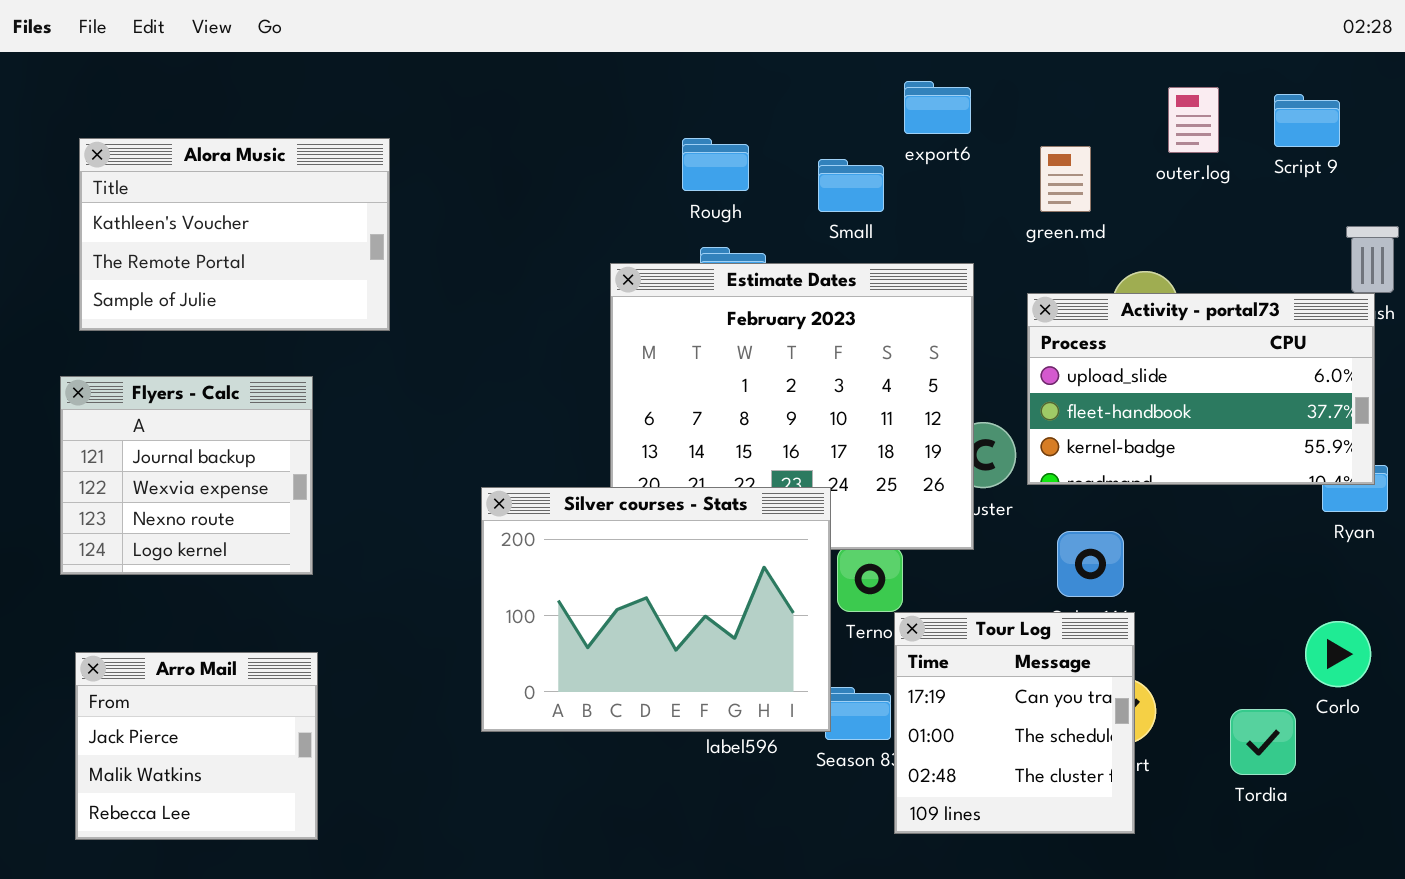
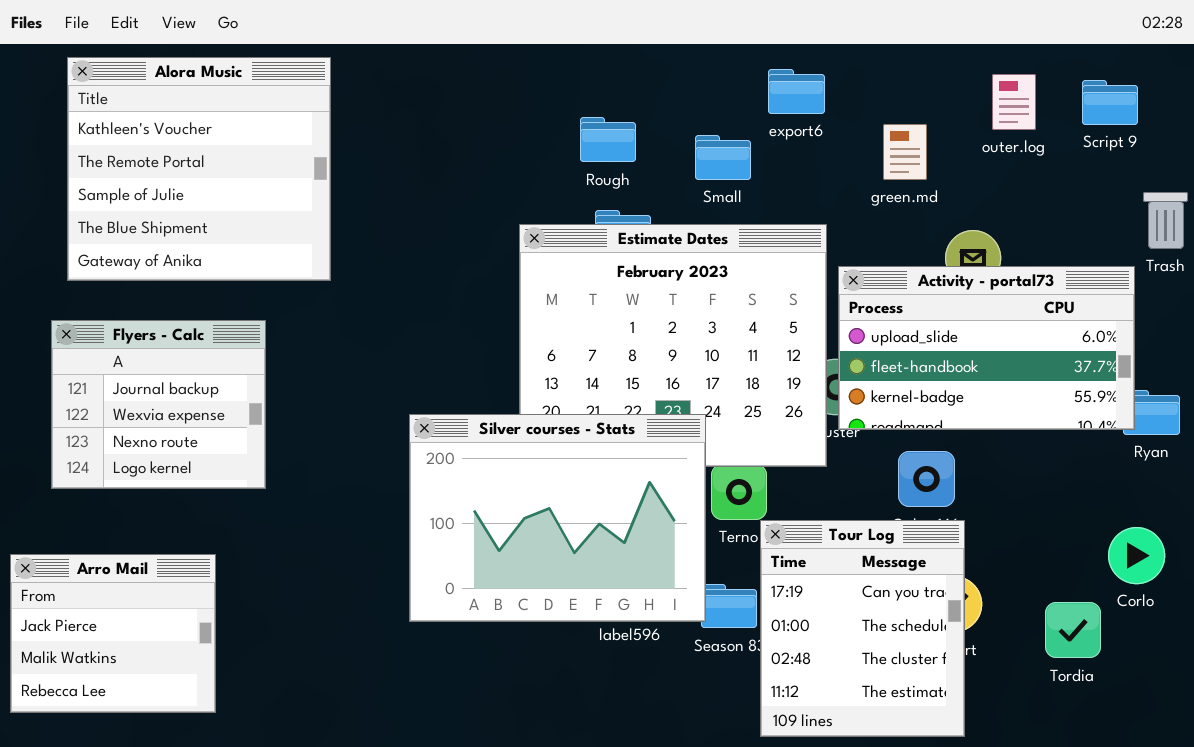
Alora Music: [79,138,390,331] -> [67,57,331,281], resized
Activity - portal73: [1027,293,1375,485] -> [838,266,1135,430], moved
Tour Log: [894,612,1135,834] -> [760,520,965,737], resized
Arro Mail: [75,652,318,840] -> [10,554,216,713], moved

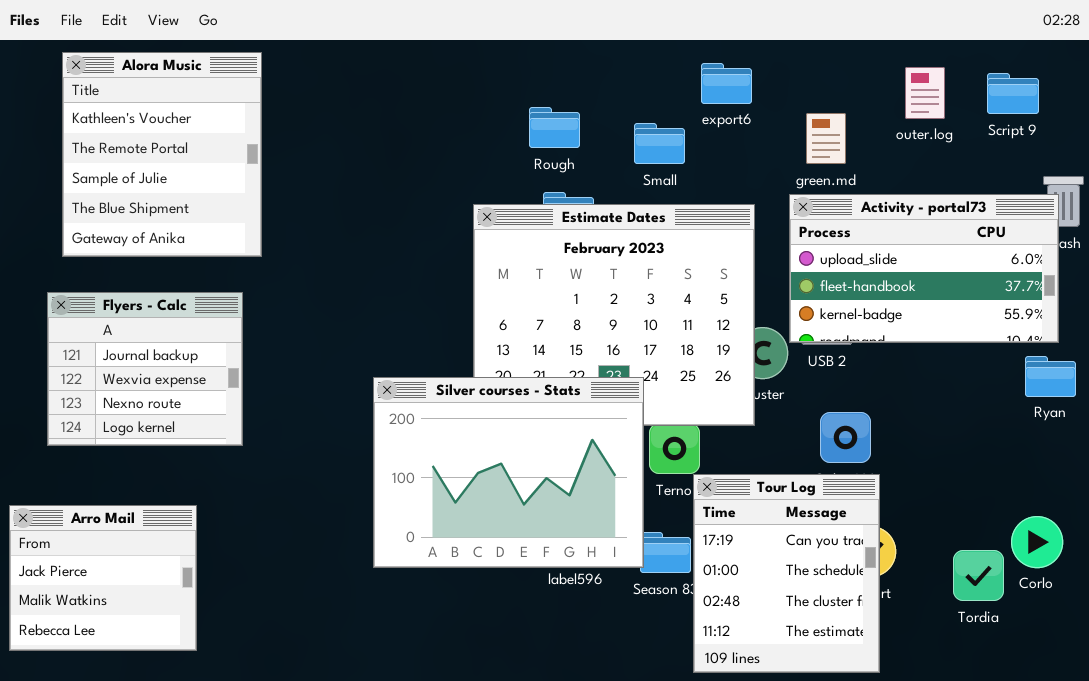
Alora Music: [67,57,331,281] -> [62,52,262,257], resized
Activity - portal73: [838,266,1135,430] -> [789,194,1059,343], moved
Corlo: [1108,527,1165,584] -> [1011,516,1063,568], moved

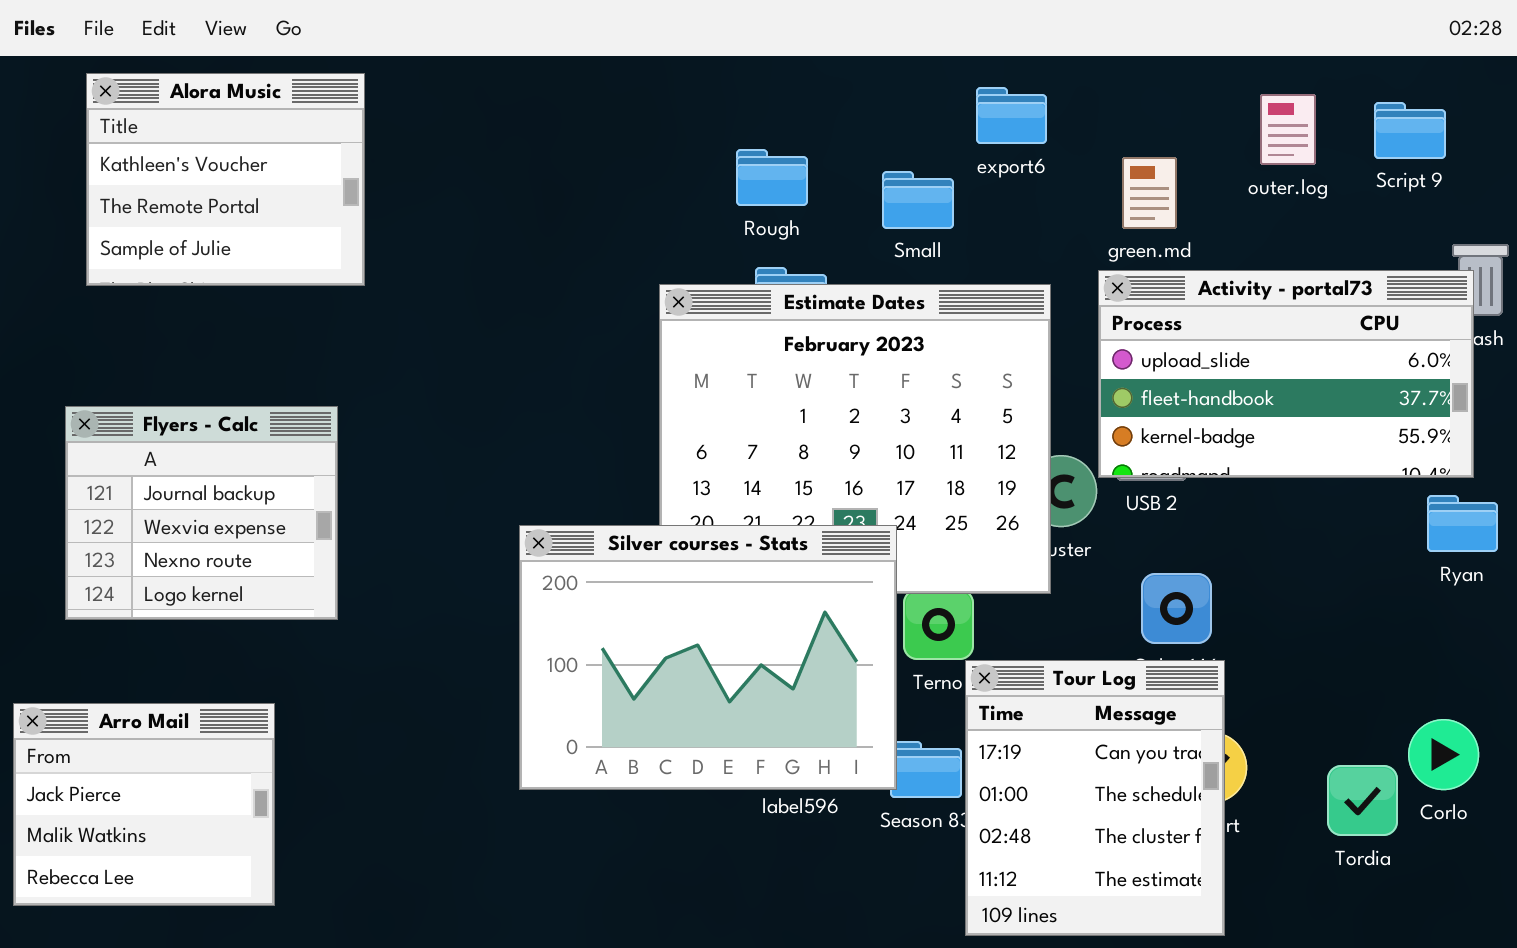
Alora Music: [62,52,262,257] -> [86,73,365,286], resized

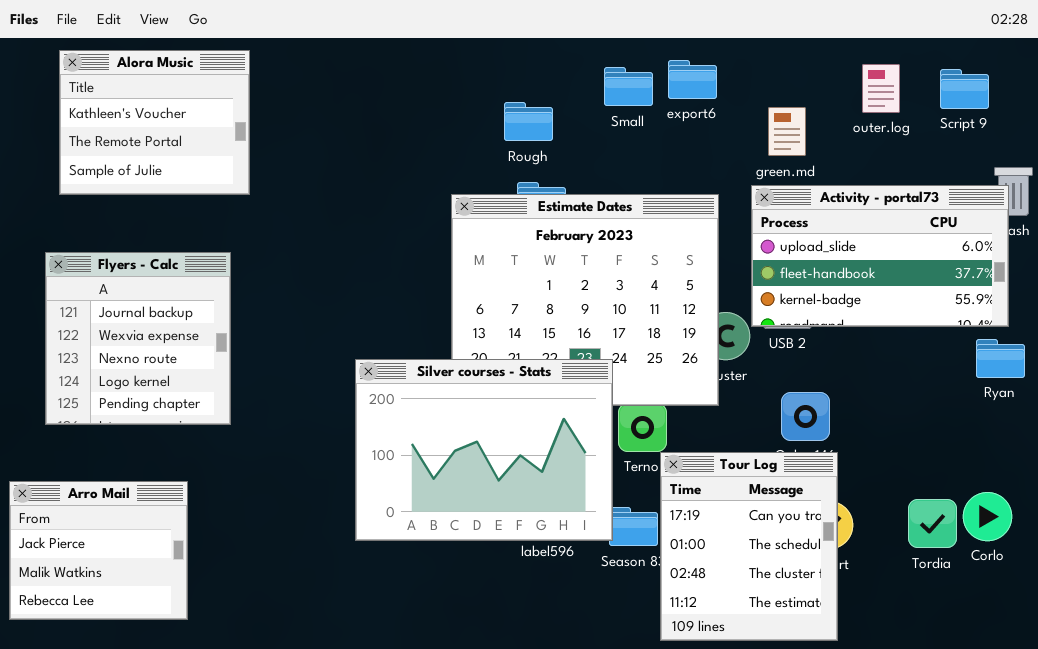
Small: [882,171,954,229] -> [604,67,653,106], moved
Flyers - Calc: [65,406,338,620] -> [45,252,231,425], resized
Tordia: [1327,765,1398,836] -> [908,499,957,548], moved

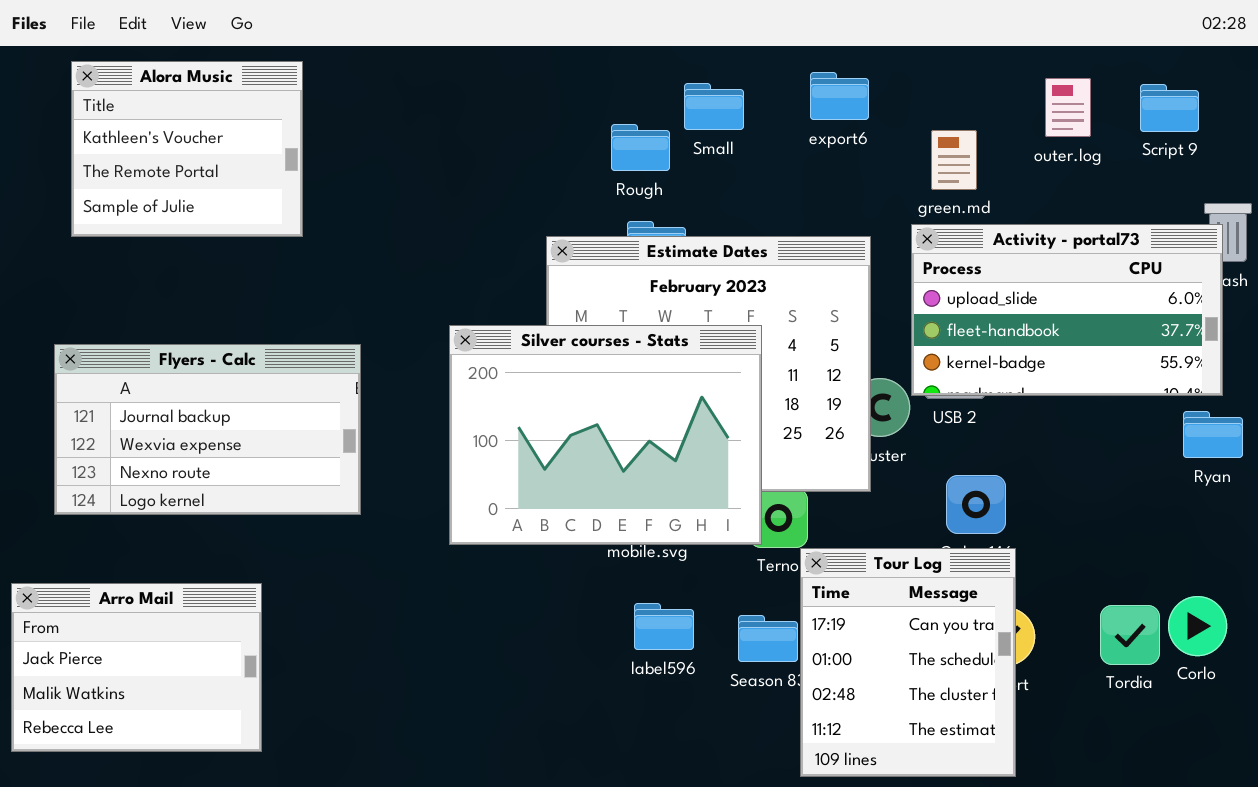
Small: [604,67,653,106] -> [684,83,744,130], moved
Flyers - Calc: [45,252,231,425] -> [54,344,361,515], resized
Silver courses - Stats: [355,359,613,541] -> [449,325,762,545], moved
Arro Mail: [9,481,188,620] -> [11,583,262,752], resized

